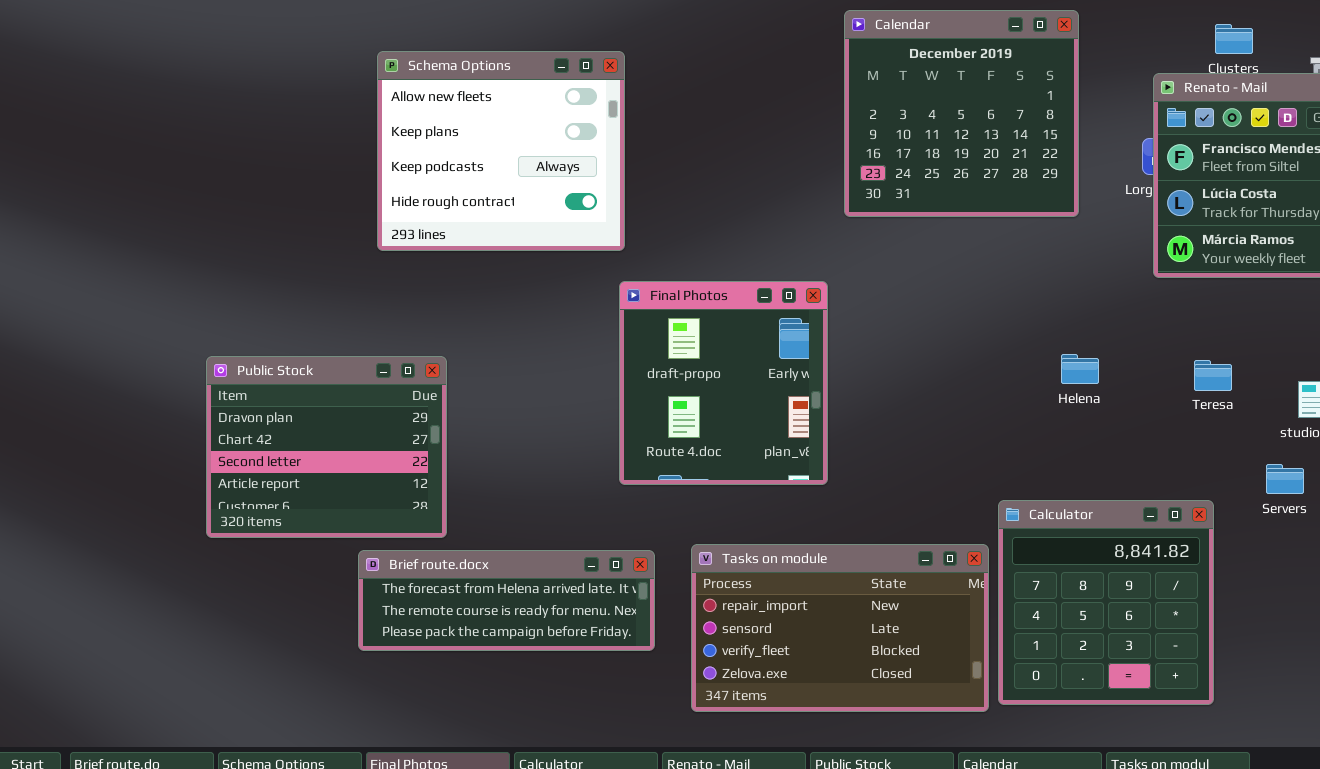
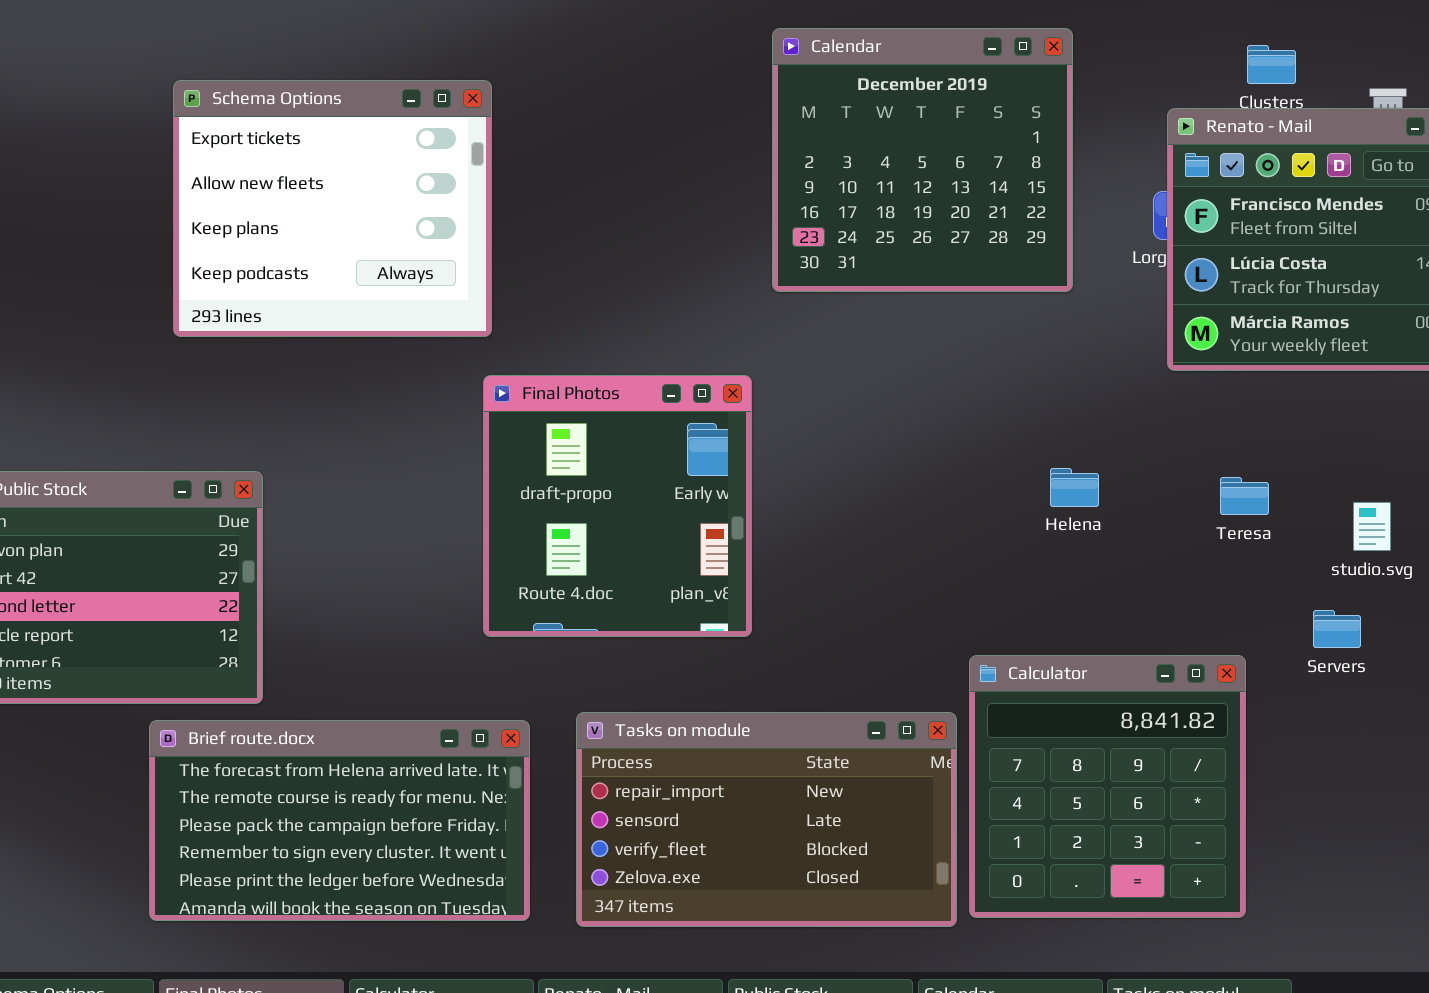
Schema Options: [377,51,625,251] -> [173,80,492,337], scrolled up 1 row
Brief route.docx: [358,550,655,651] -> [149,720,530,921], resized

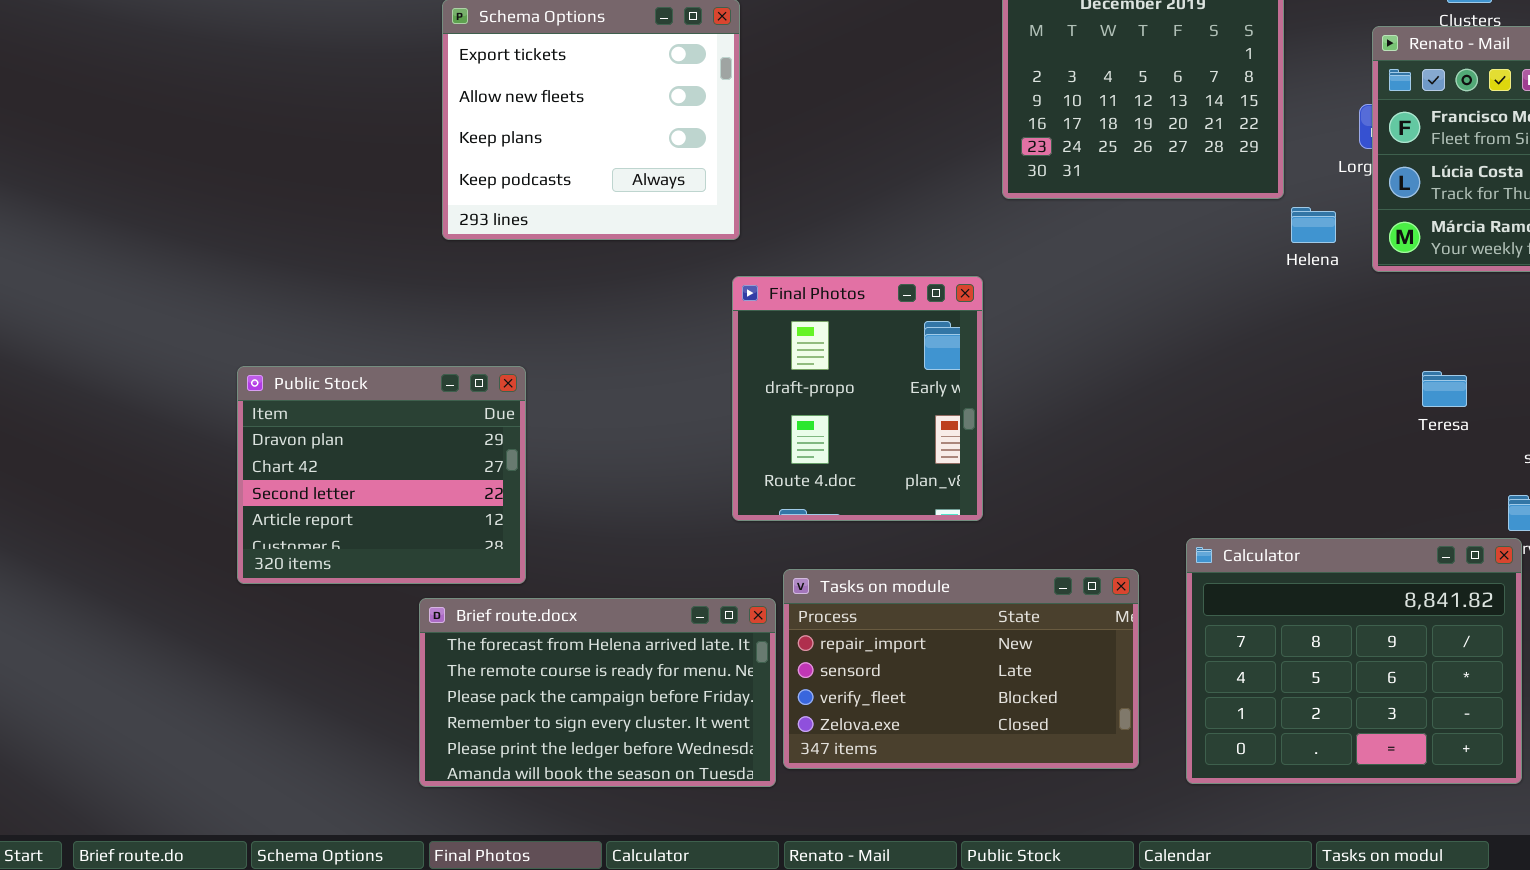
Helena: [1050,468,1099,507] -> [1291,207,1336,243], moved
Calculator: [969,655,1246,918] -> [1186,538,1522,784], resized
Tasks on module: [576,712,957,927] -> [783,569,1139,769], moved

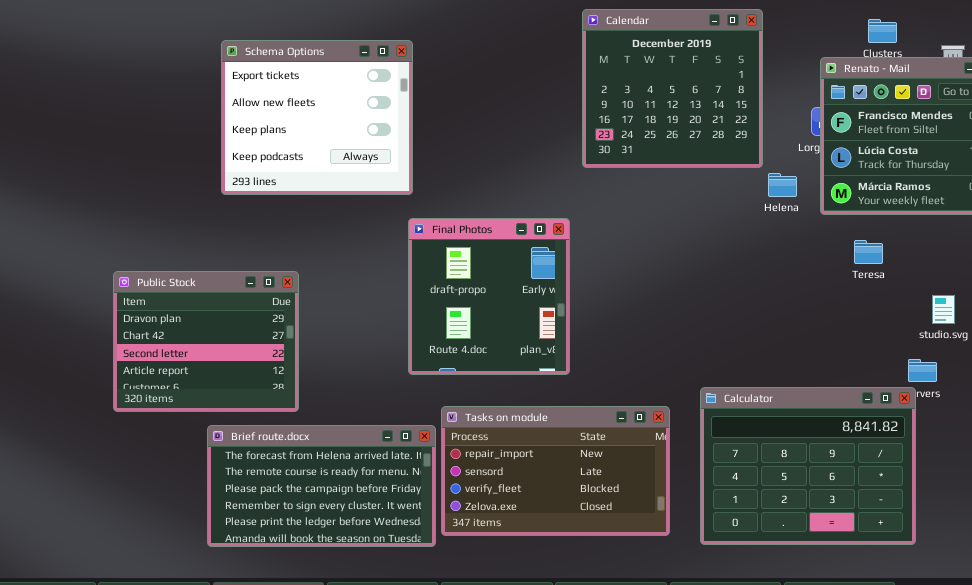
Public Stock: [237,366,526,584] -> [113,271,299,412], moved
Teresa: [1422,371,1467,407] -> [854,240,883,264], moved

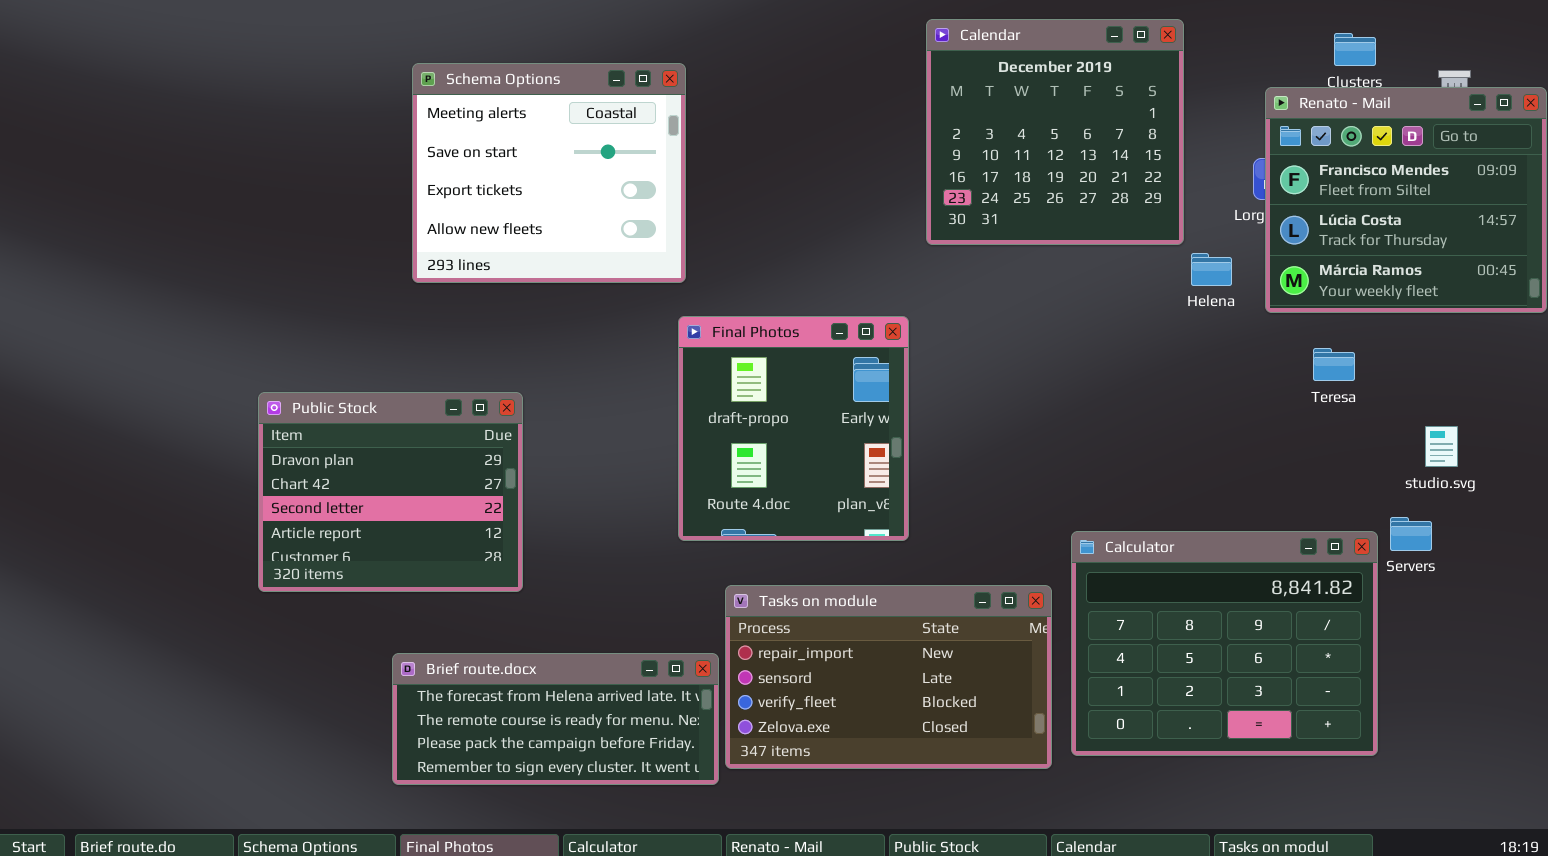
Schema Options: [221,40,413,195] -> [412,63,686,283], scrolled up 2 rows
Calculator: [700,387,916,545] -> [1071,531,1378,756], moved
Brief route.docx: [207,425,436,547] -> [392,653,719,785], resized

